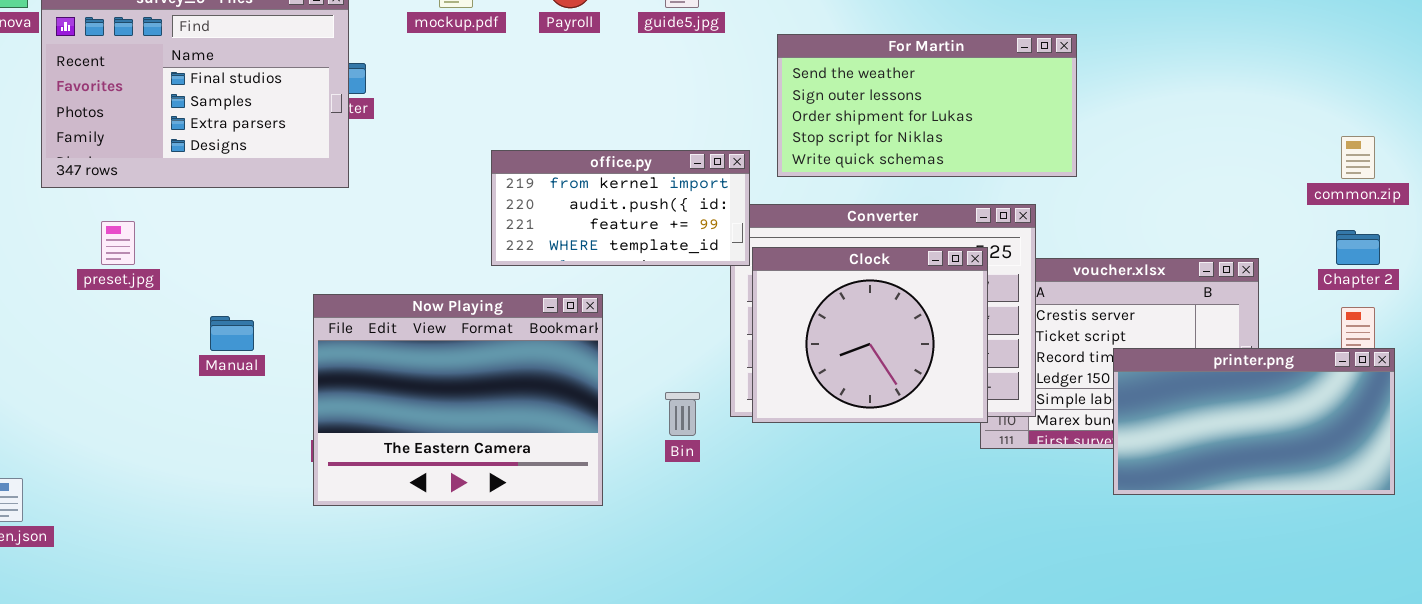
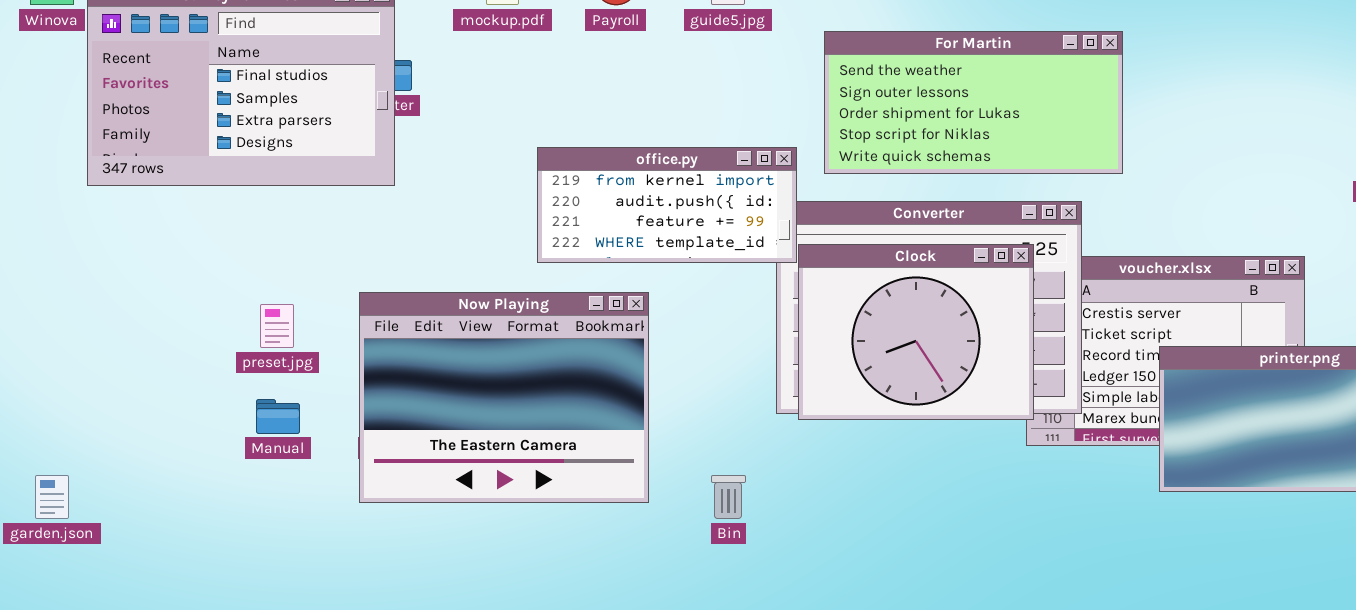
preset.jpg: [101,221,135,265] -> [260,304,294,348], moved
Manual: [210,316,254,351] -> [256,399,300,434], moved
Bin: [665,392,700,436] -> [711,475,746,519], moved

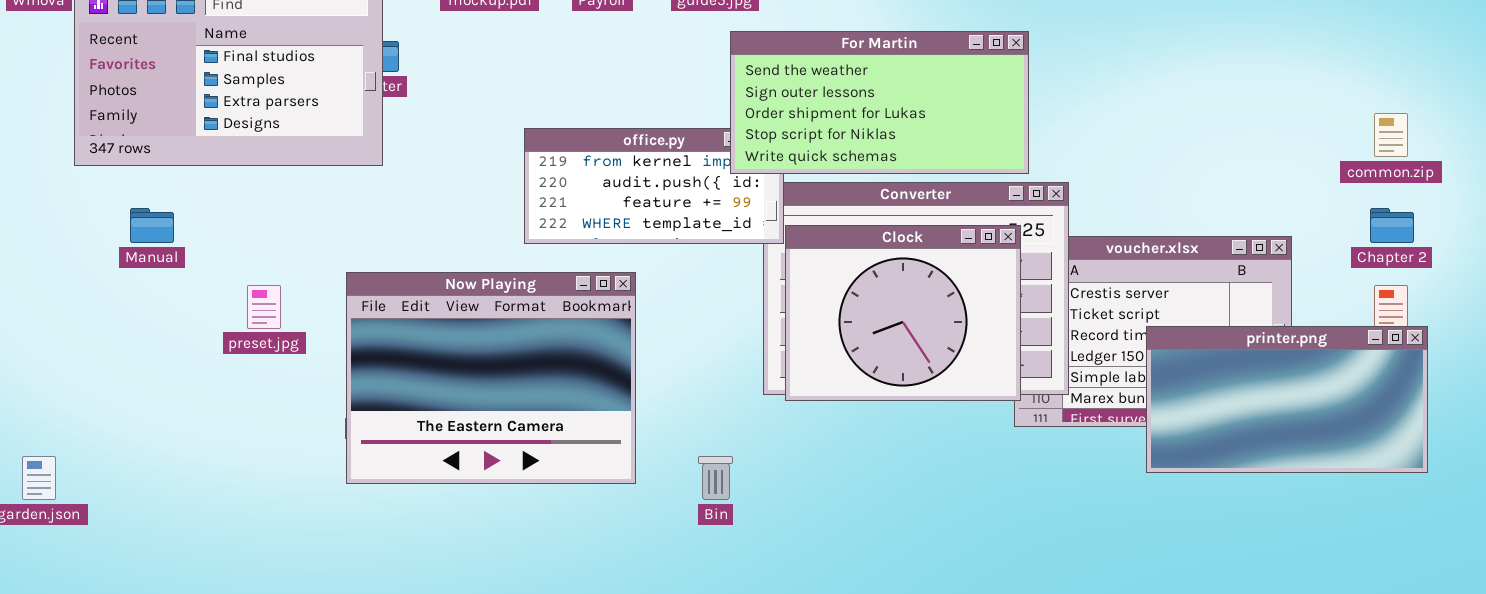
For Martin: [824,31,1123,174] -> [730,31,1029,174], moved
Manual: [256,399,300,434] -> [130,208,174,243], moved

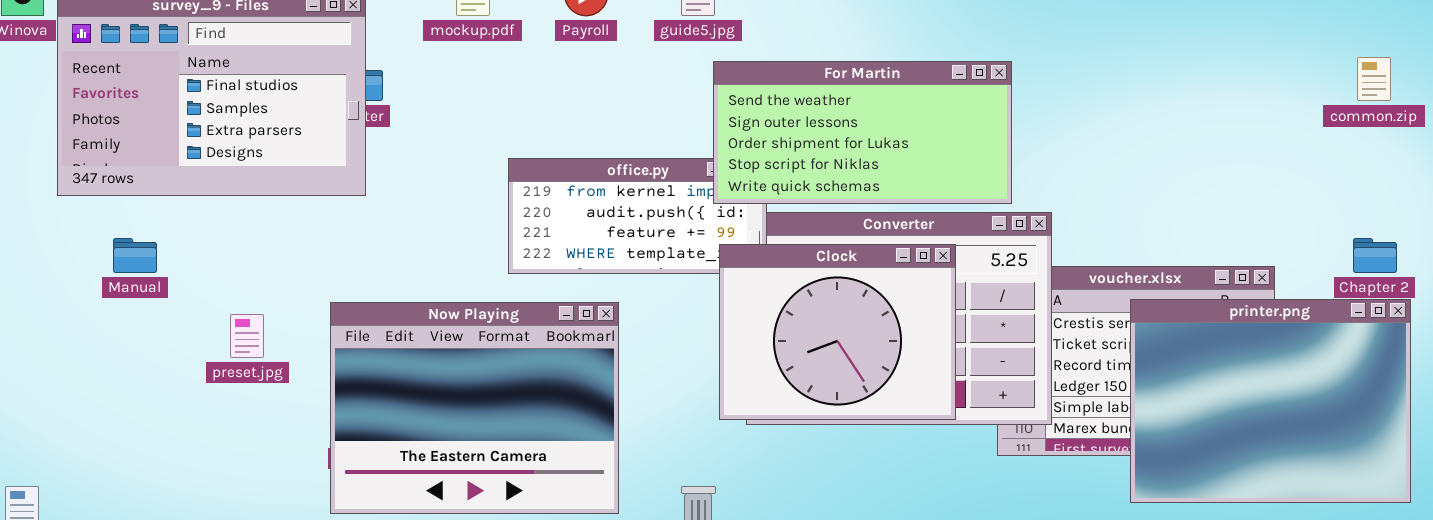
common.zip: [1374,113,1408,157] -> [1357,57,1391,101], moved
Clock: [785,225,1021,401] -> [719,244,956,420], moved
printer.png: [1146,326,1428,473] -> [1130,299,1411,503], resized

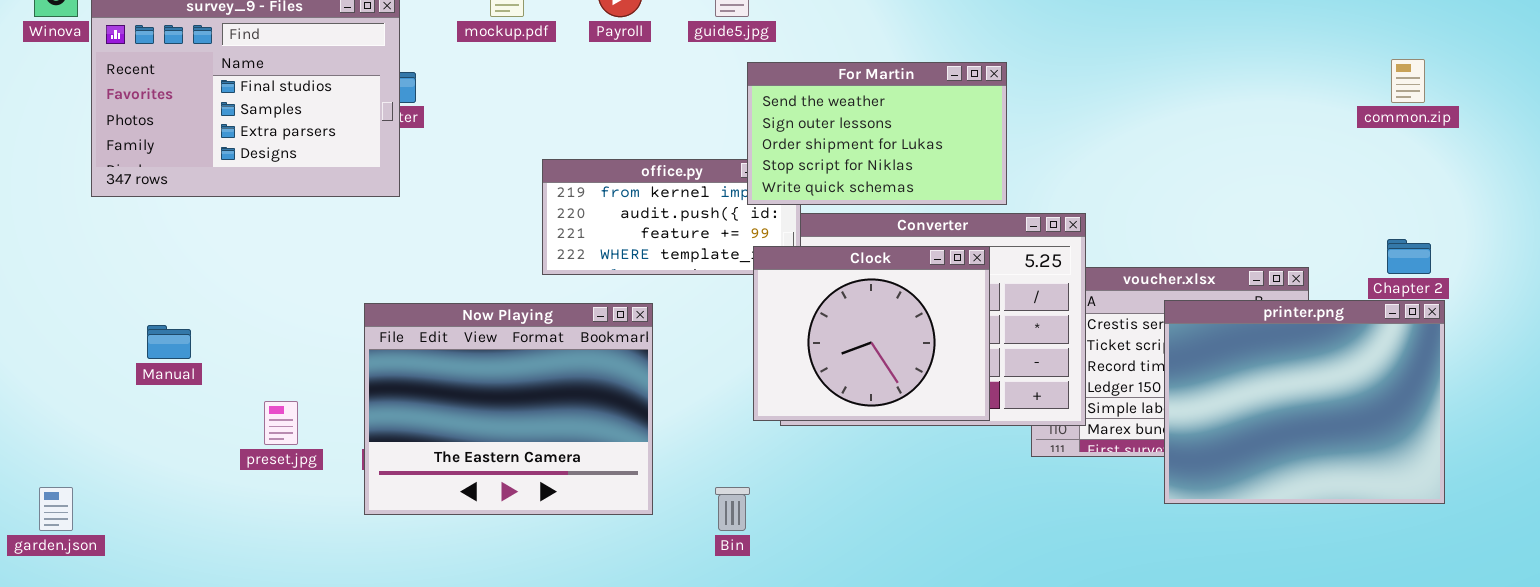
For Martin: [713,61,1012,204] -> [747,62,1007,205], resized
Manual: [113,238,157,273] -> [147,325,191,359], moved
preset.jpg: [230,314,264,358] -> [264,401,298,445], moved

